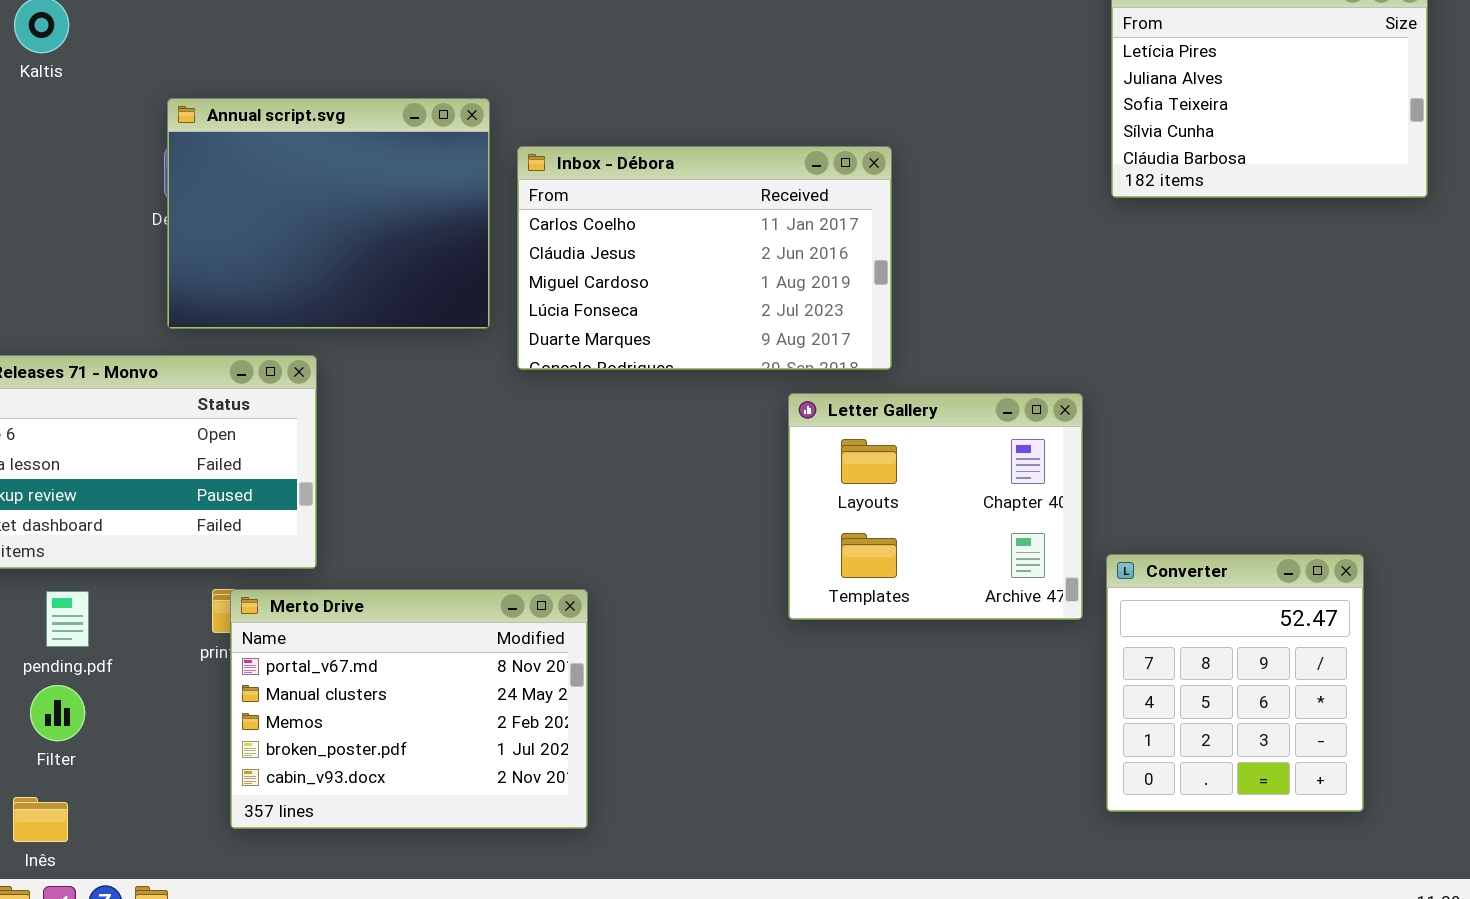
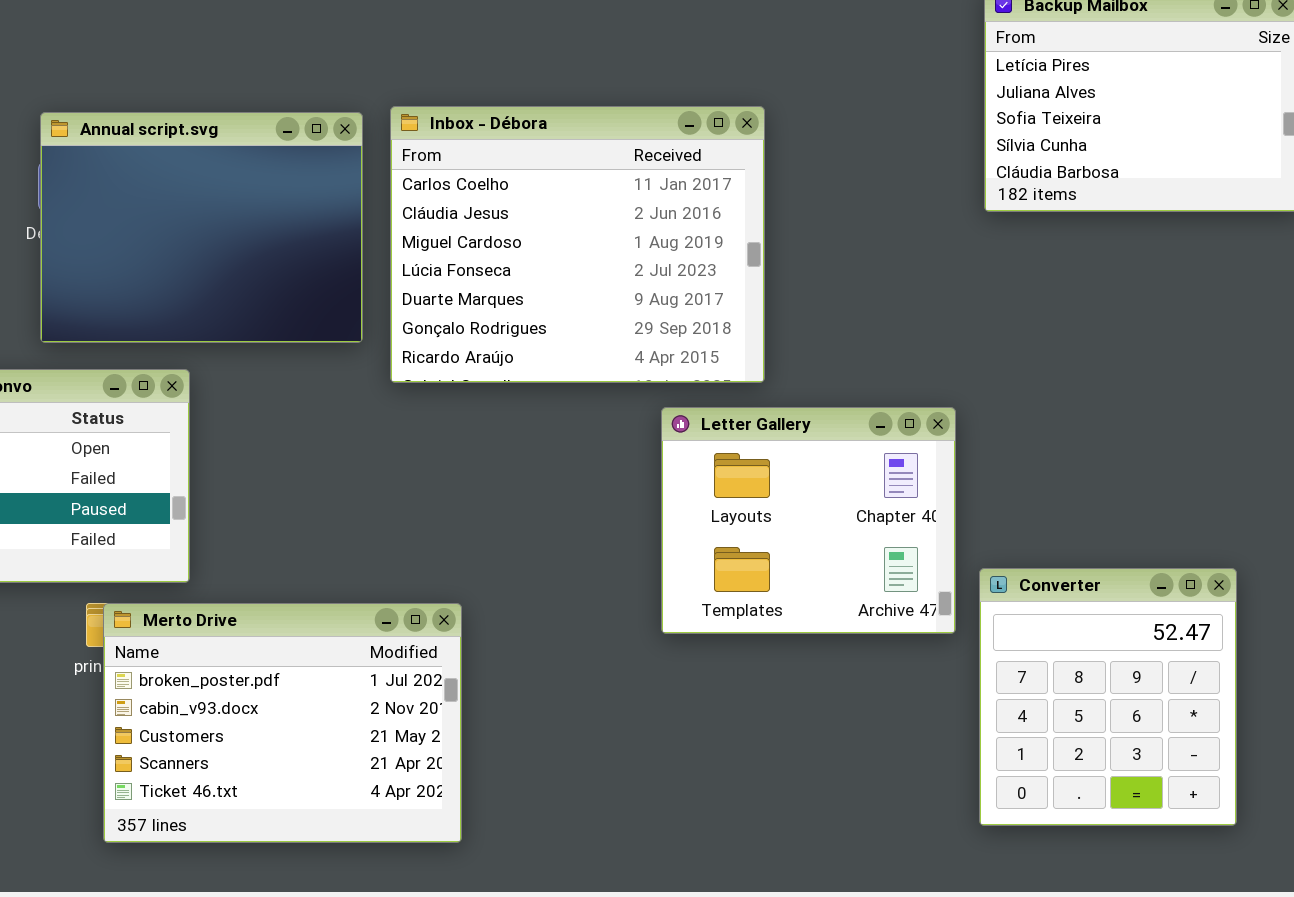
Inbox - Débora: [517,146,892,370] -> [390,106,765,383], resized
Merto Drive: [230,589,588,829] -> [103,603,462,843], scrolled down 3 rows

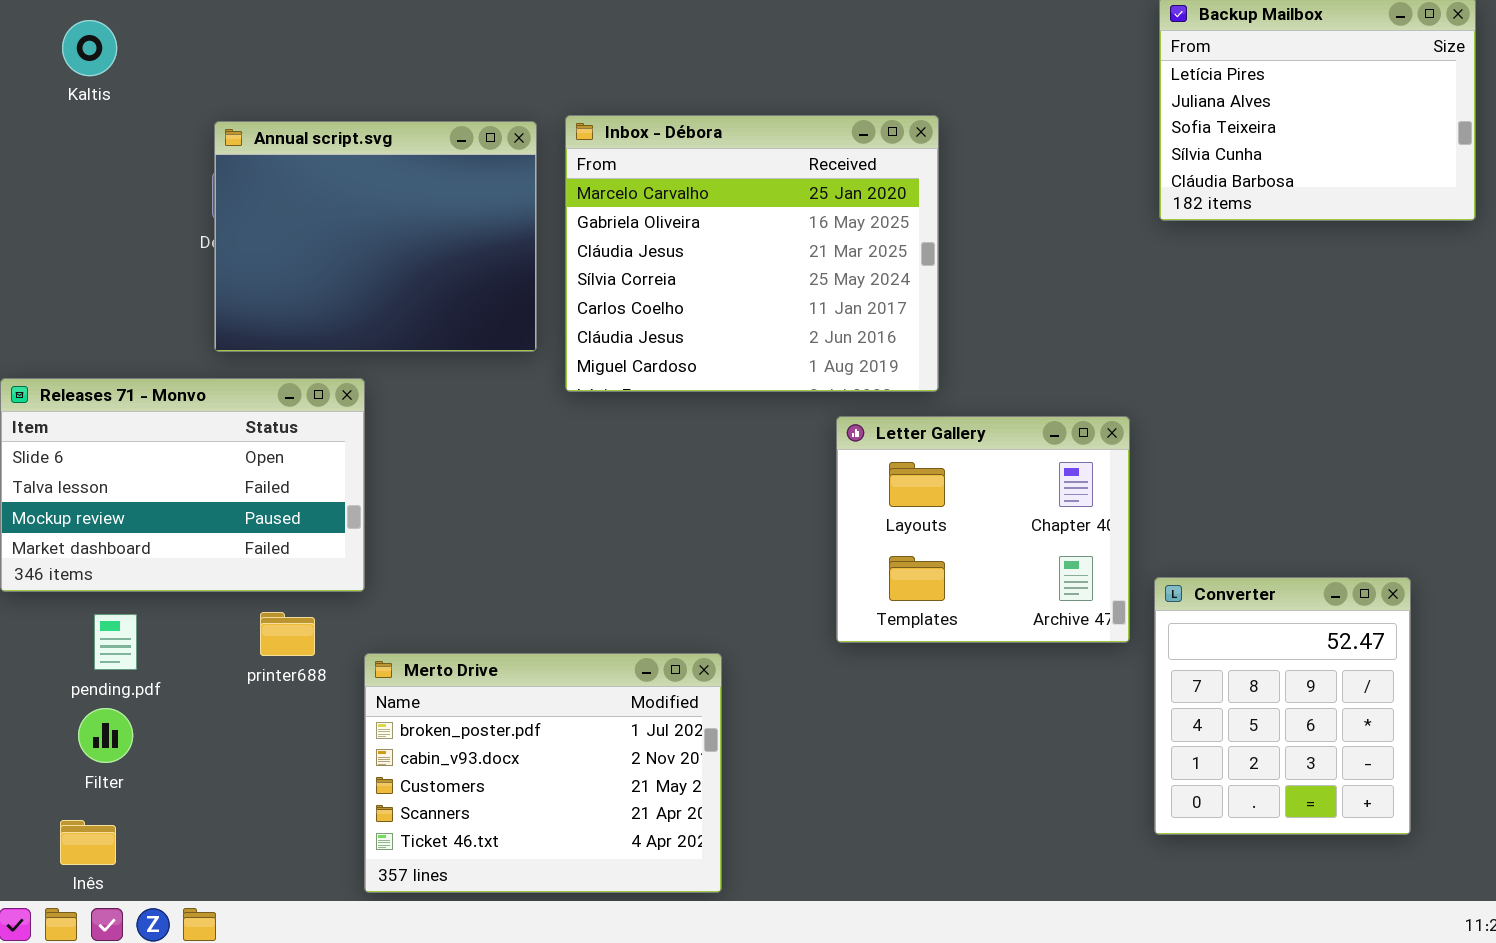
Inbox - Débora: [390,106,765,383] -> [565,115,939,392], scrolled up 4 rows
Merto Drive: [103,603,462,843] -> [364,653,722,893], moved

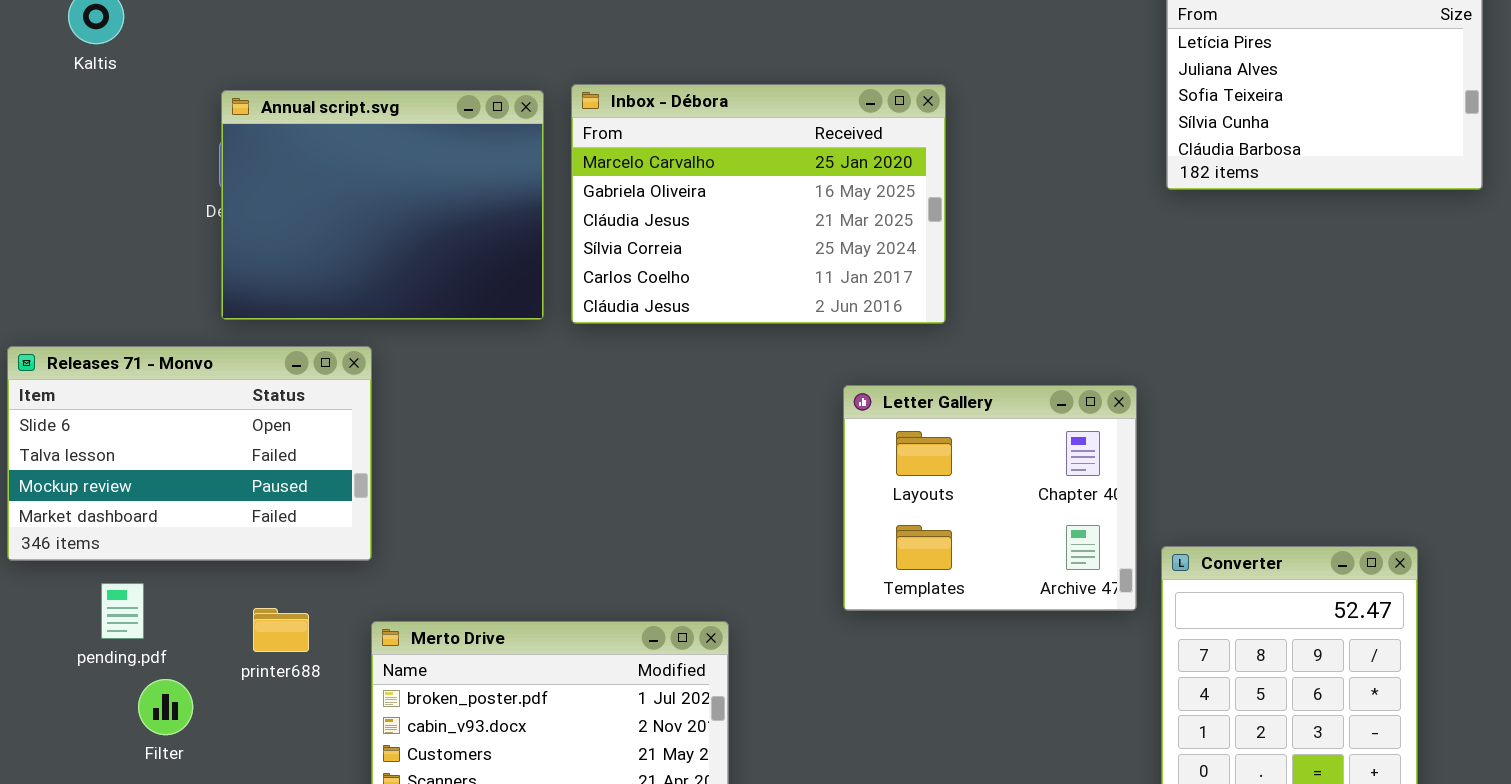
Inbox - Débora: [565,115,939,392] -> [571,84,946,324], resized
printer688: [260,612,315,656] -> [253,608,309,652], moved
Filter: [78,708,133,763] -> [138,679,193,735], moved

